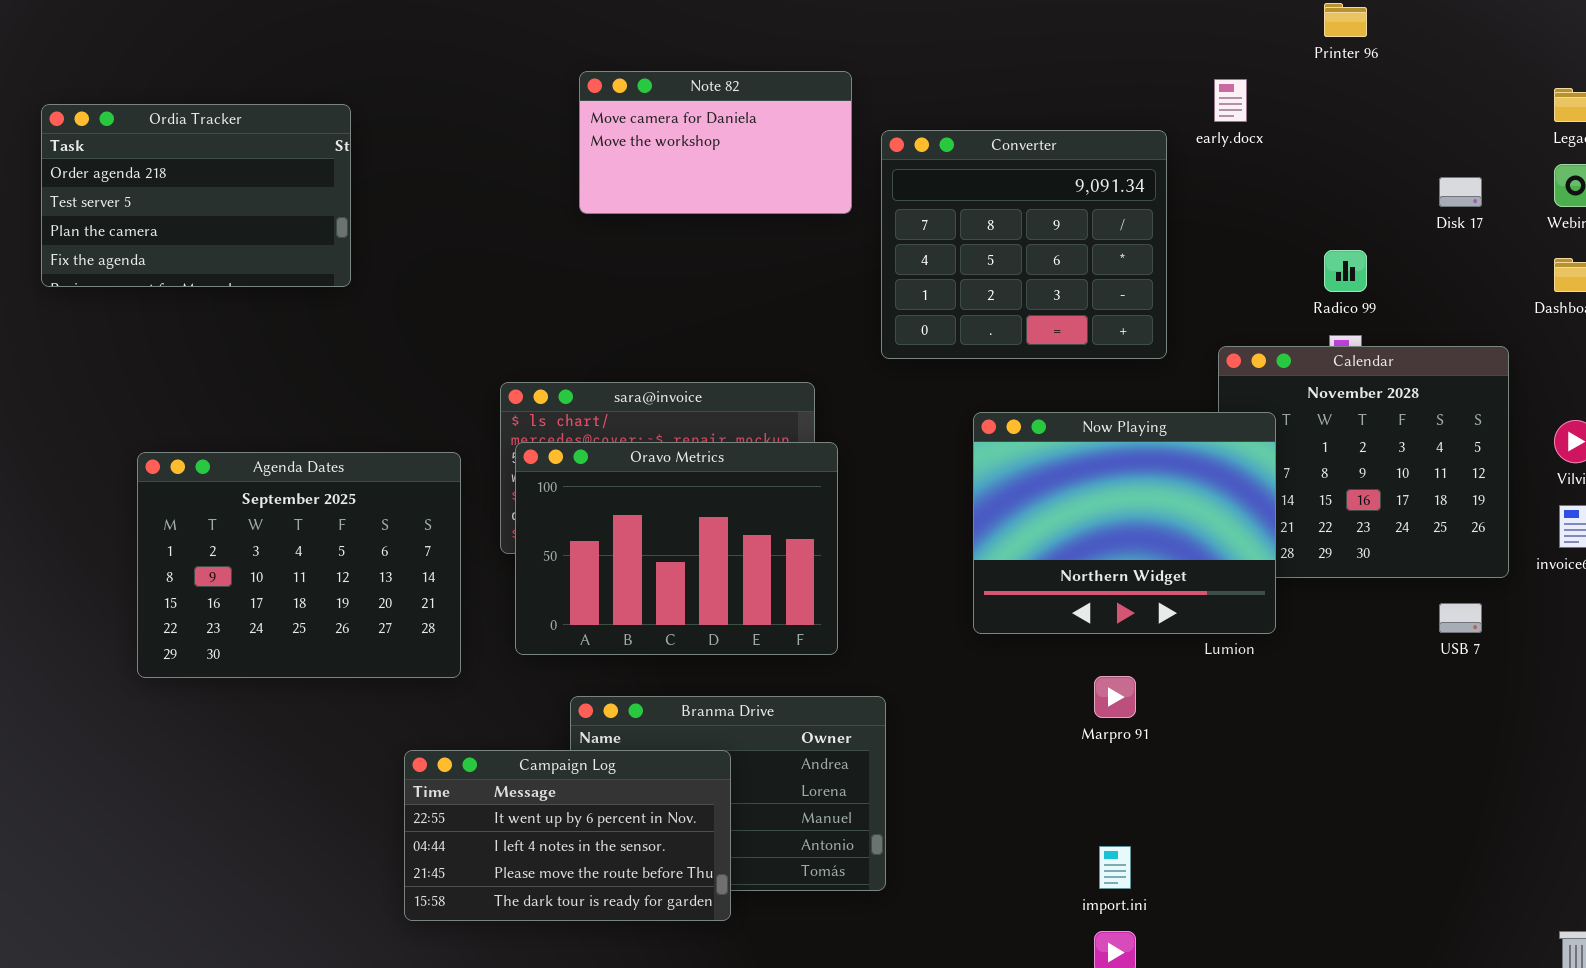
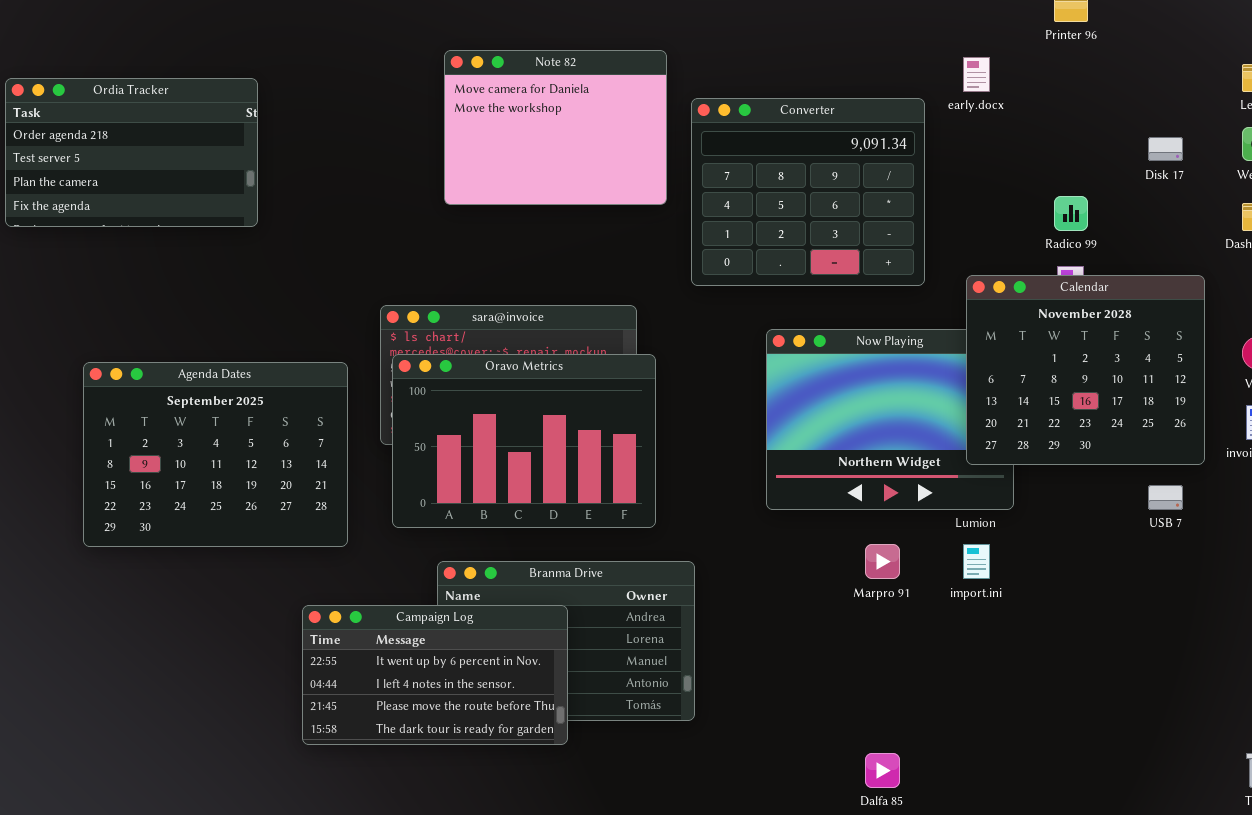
Note 82: [579,71,852,214] -> [444,50,667,205], resized
Calendar: [1218,346,1509,578] -> [966,275,1205,465], raised
import.ini: [1099,846,1131,889] -> [963,544,990,579], moved

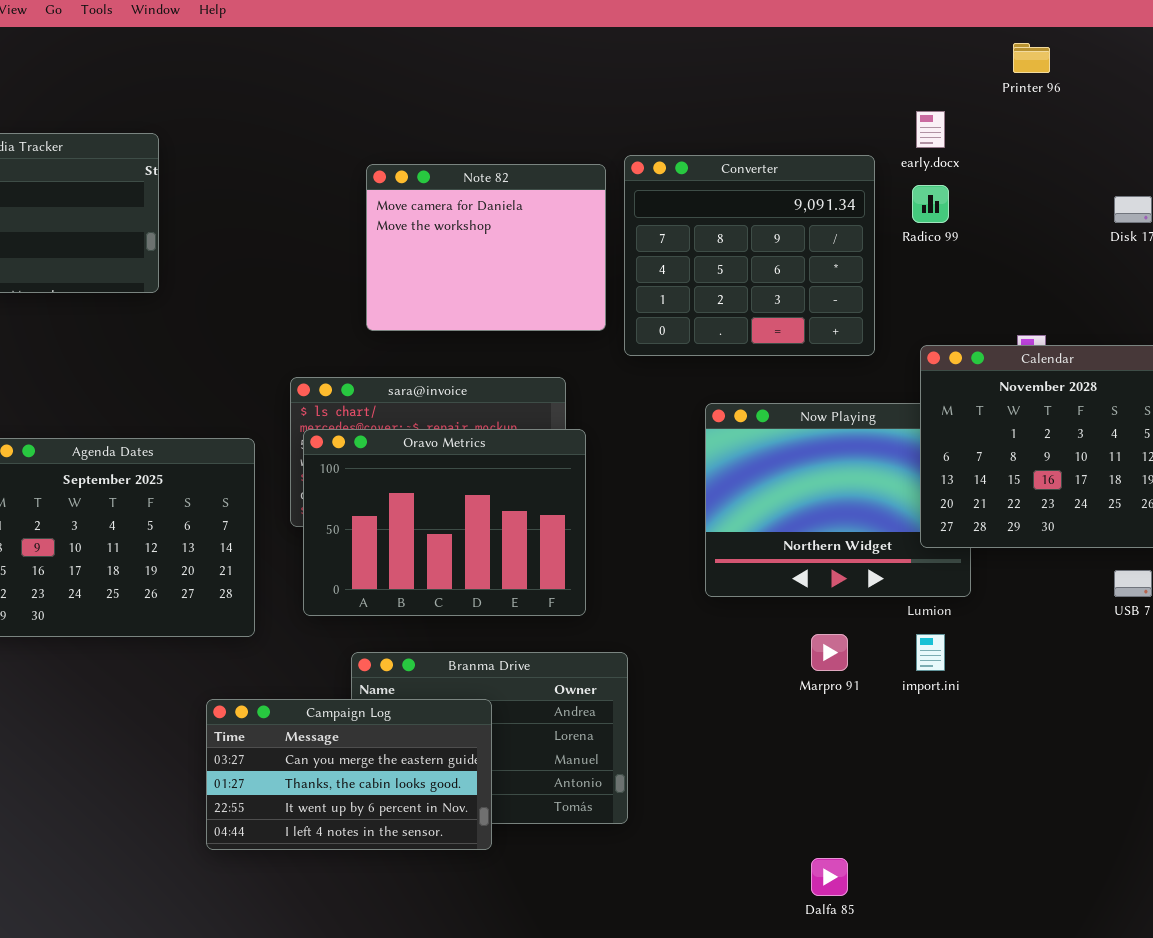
Note 82: [444,50,667,205] -> [366,164,606,331], moved
Radico 99: [1054,196,1088,231] -> [912,185,949,223], moved
Campaign Log: [302,605,568,745] -> [206,699,492,850], scrolled up 2 rows

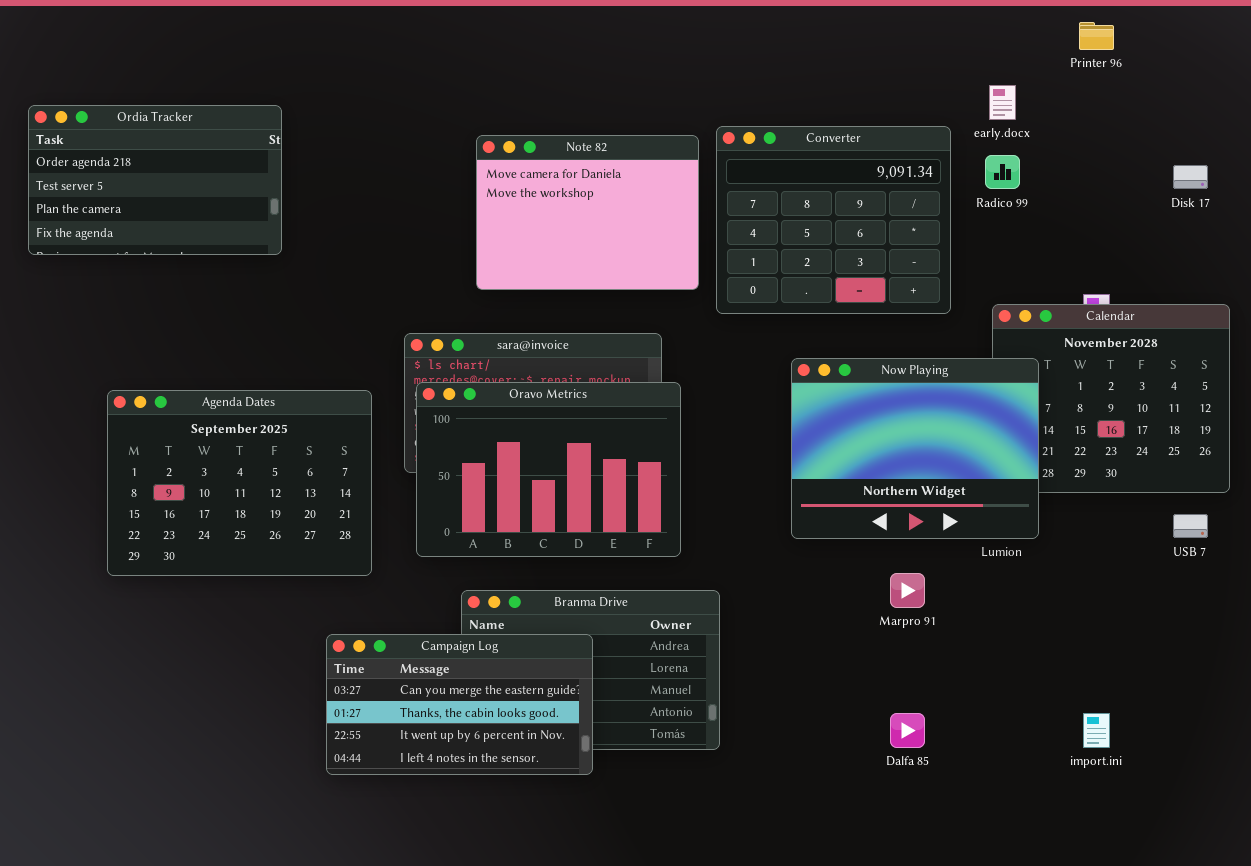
Now Playing: [705,403,971,597] -> [791,358,1039,539], raised
import.ini: [916,634,945,671] -> [1083,713,1110,748], moved
Dalfa 85: [811,858,848,896] -> [890,713,925,748], moved

